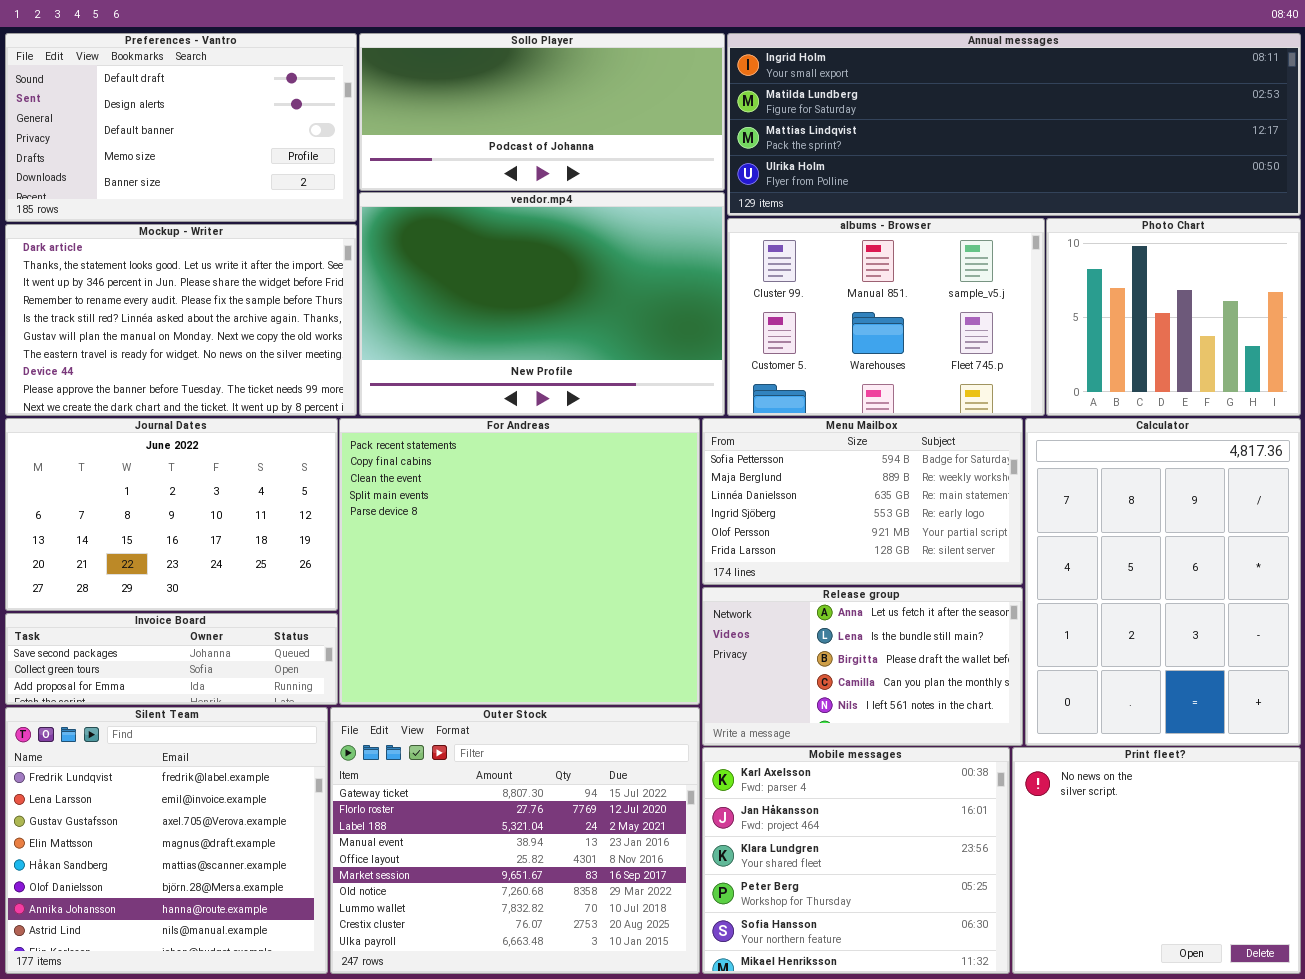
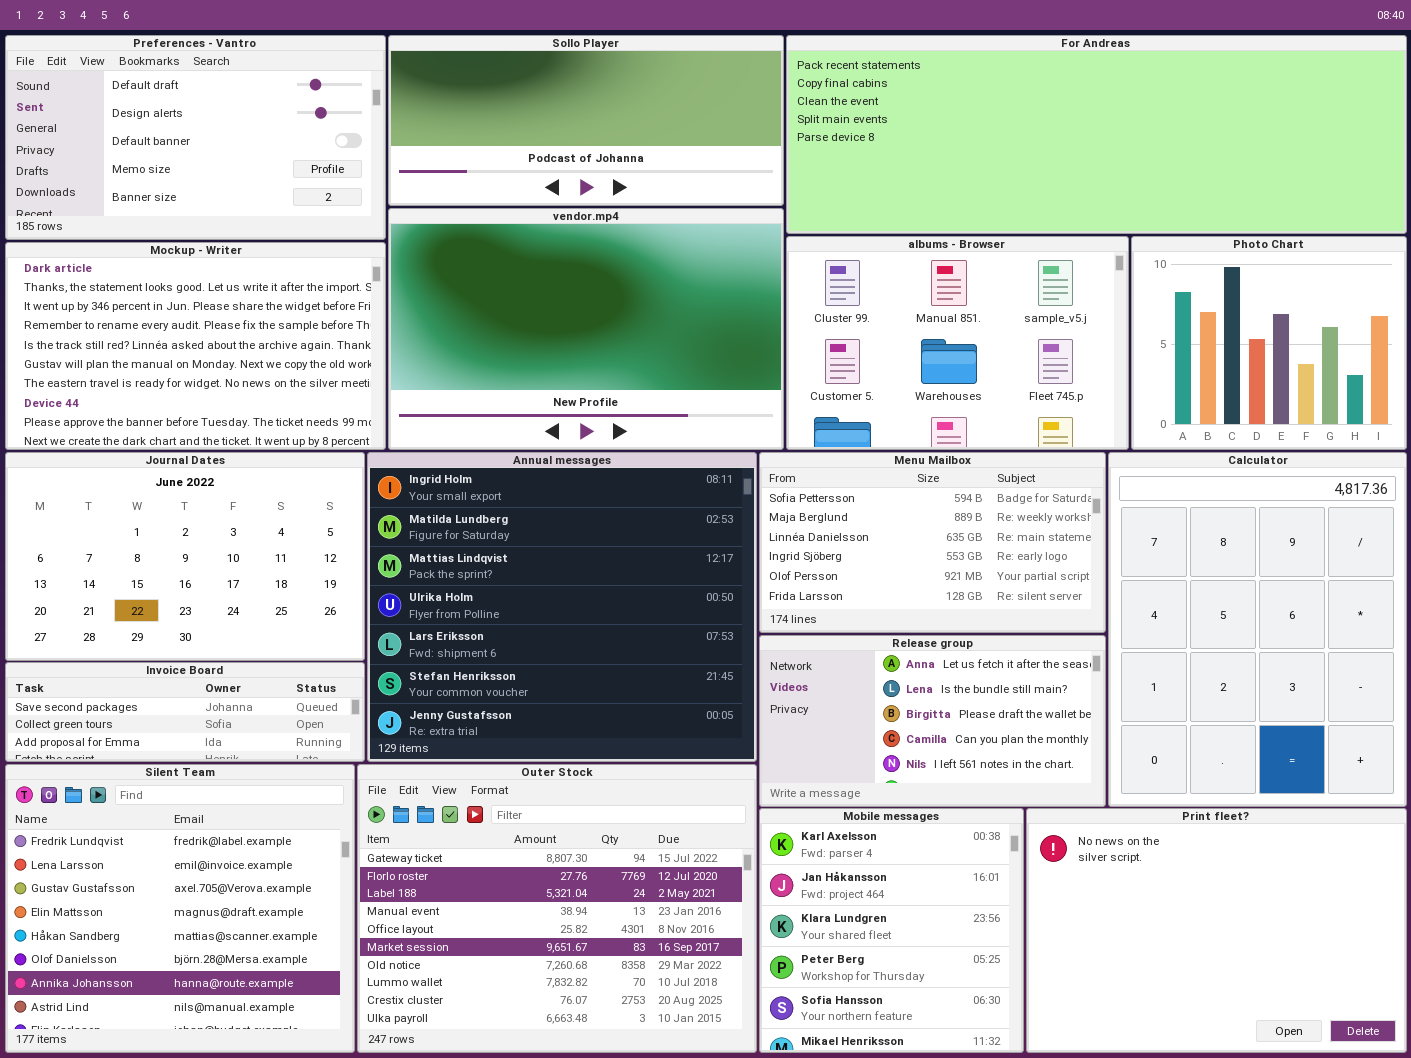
Annual messages: [727,33,1301,216] -> [367,452,757,762], moved, resized
For Andreas: [339,418,700,705] -> [786,35,1407,234], moved, resized
Mobile messages: [702,747,1010,974] -> [759,808,1024,1053], resized
Print fleet?: [1012,747,1301,974] -> [1026,808,1407,1053], resized

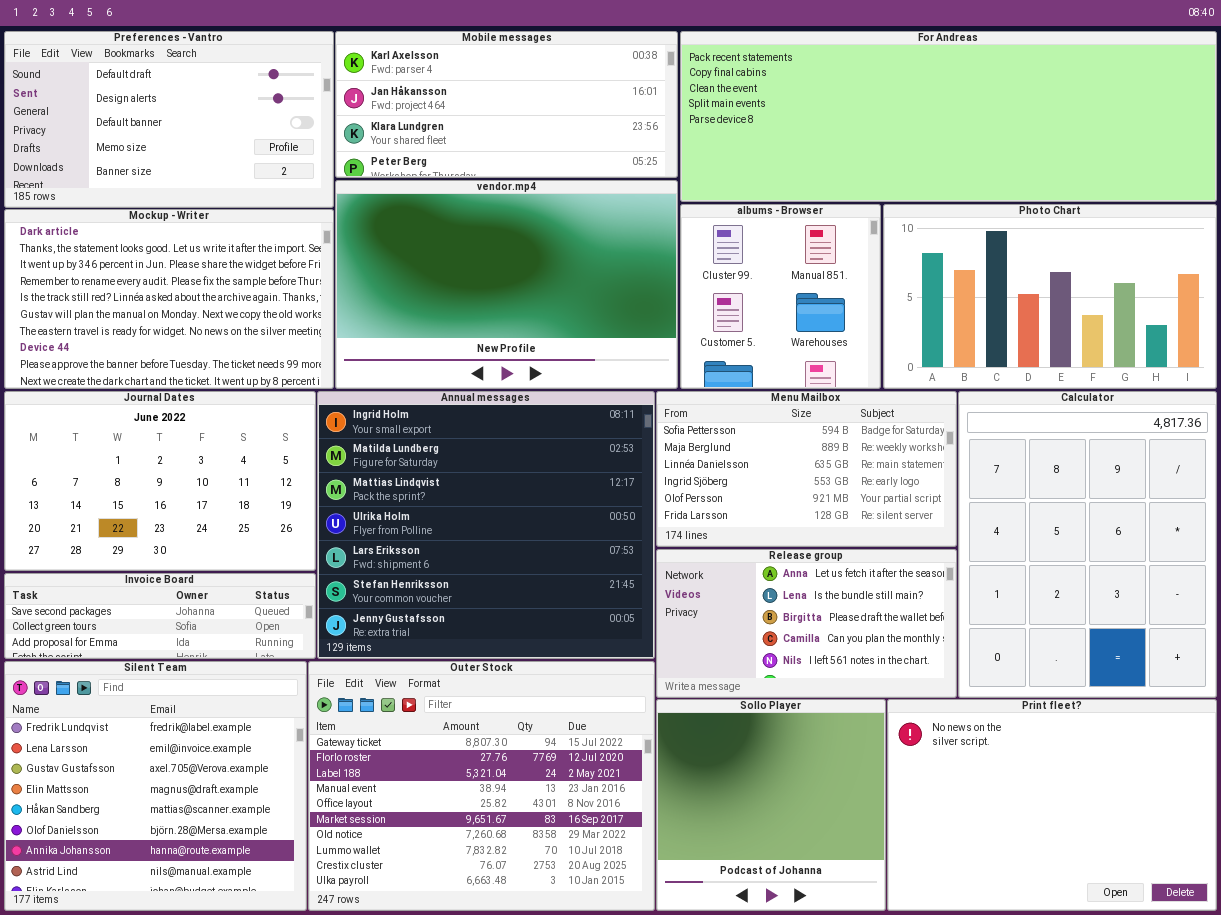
Sollo Player: [388,35,784,206] -> [656,699,886,911], moved, resized
albums - Browser: [786,236,1129,450] -> [680,204,881,389], resized
Photo Chart: [1131,236,1407,450] -> [883,204,1217,389], resized
Mobile messages: [759,808,1024,1053] -> [335,31,678,178], moved, resized

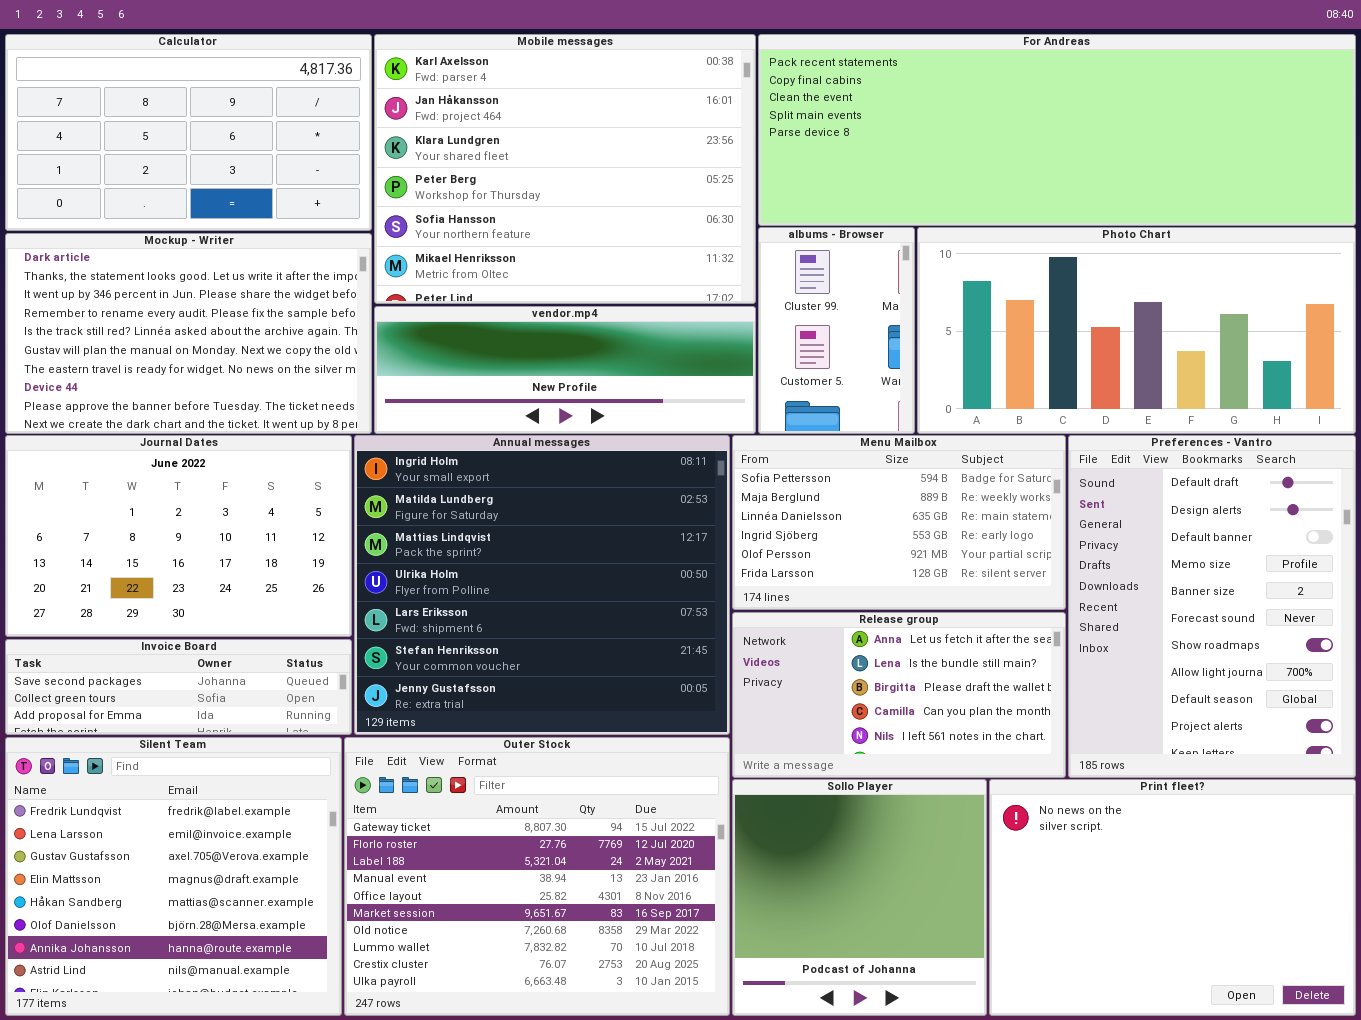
Preferences - Vantro: [4,31,334,208] -> [1068,435,1356,778], moved, resized
Mobile messages: [335,31,678,178] -> [374,34,756,304], resized
vendor.mp4: [335,180,678,389] -> [374,306,756,434], resized
albums - Browser: [680,204,881,389] -> [758,227,915,434], resized
Photo Chart: [883,204,1217,389] -> [917,227,1356,434], resized
Calculator: [958,391,1217,698] -> [5,34,372,231], moved, resized

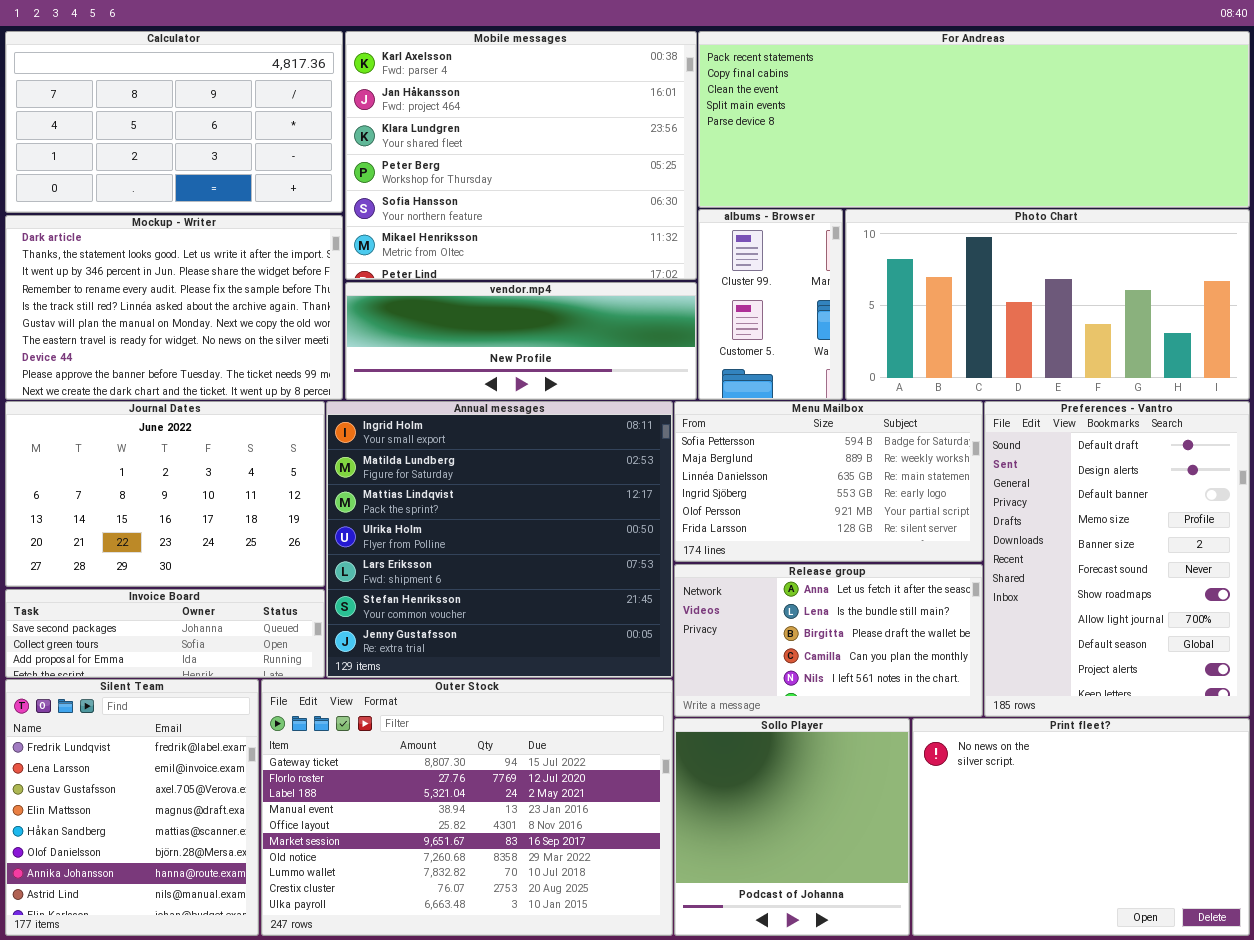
Silent Team: [5,737,342,1016] -> [5,679,259,936], resized
Outer Stock: [344,737,730,1016] -> [261,679,673,936], resized

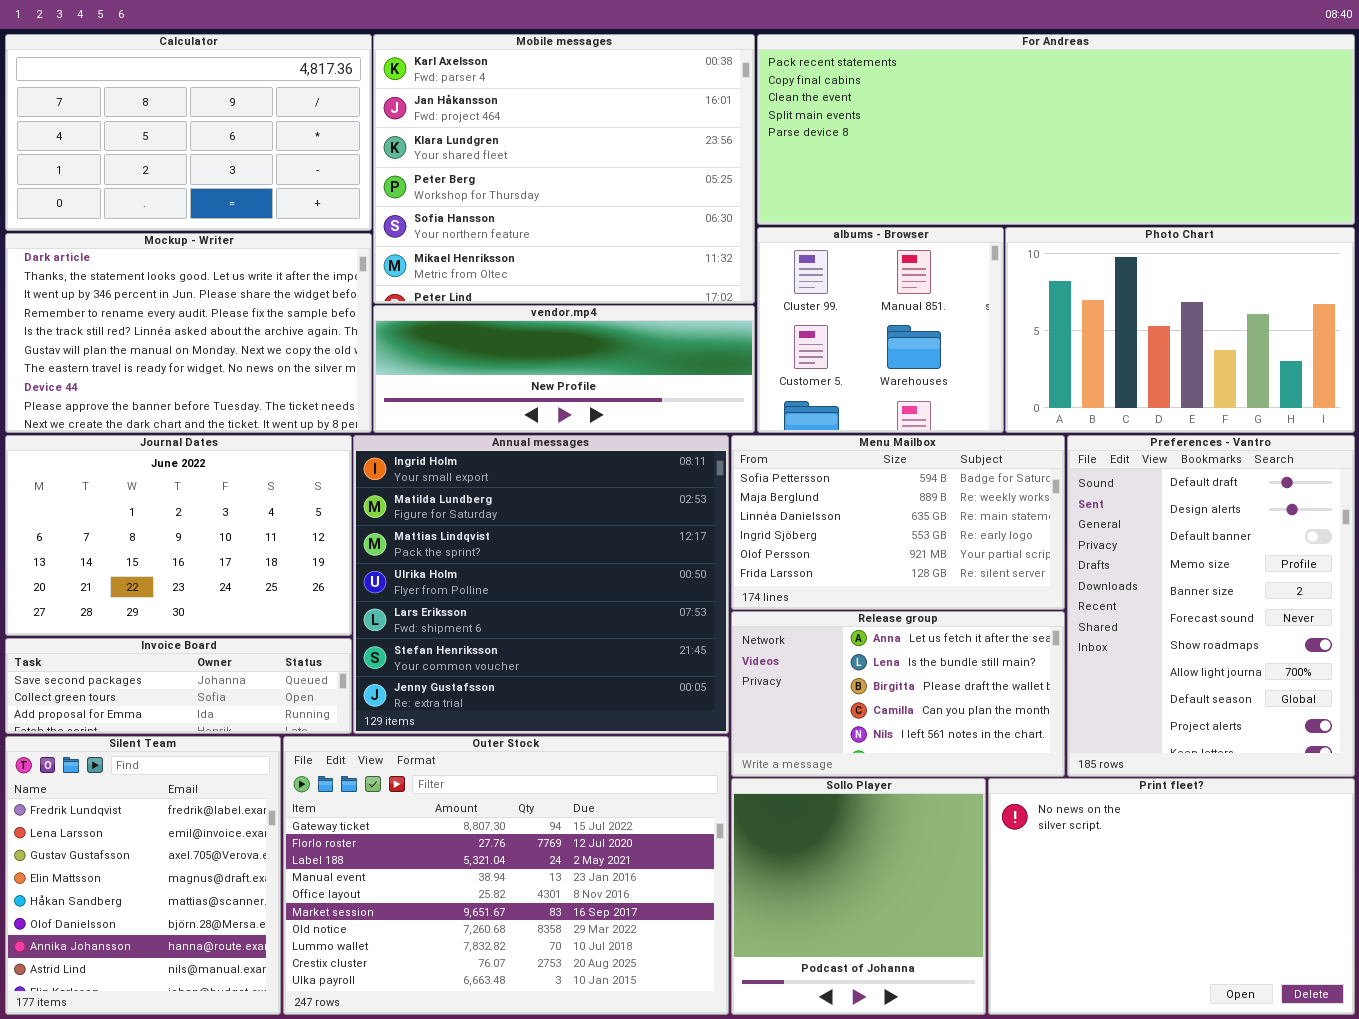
albums - Browser: [698,209,843,400] -> [757,227,1004,433], resized
Photo Chart: [845,209,1250,400] -> [1005,227,1355,433], resized

